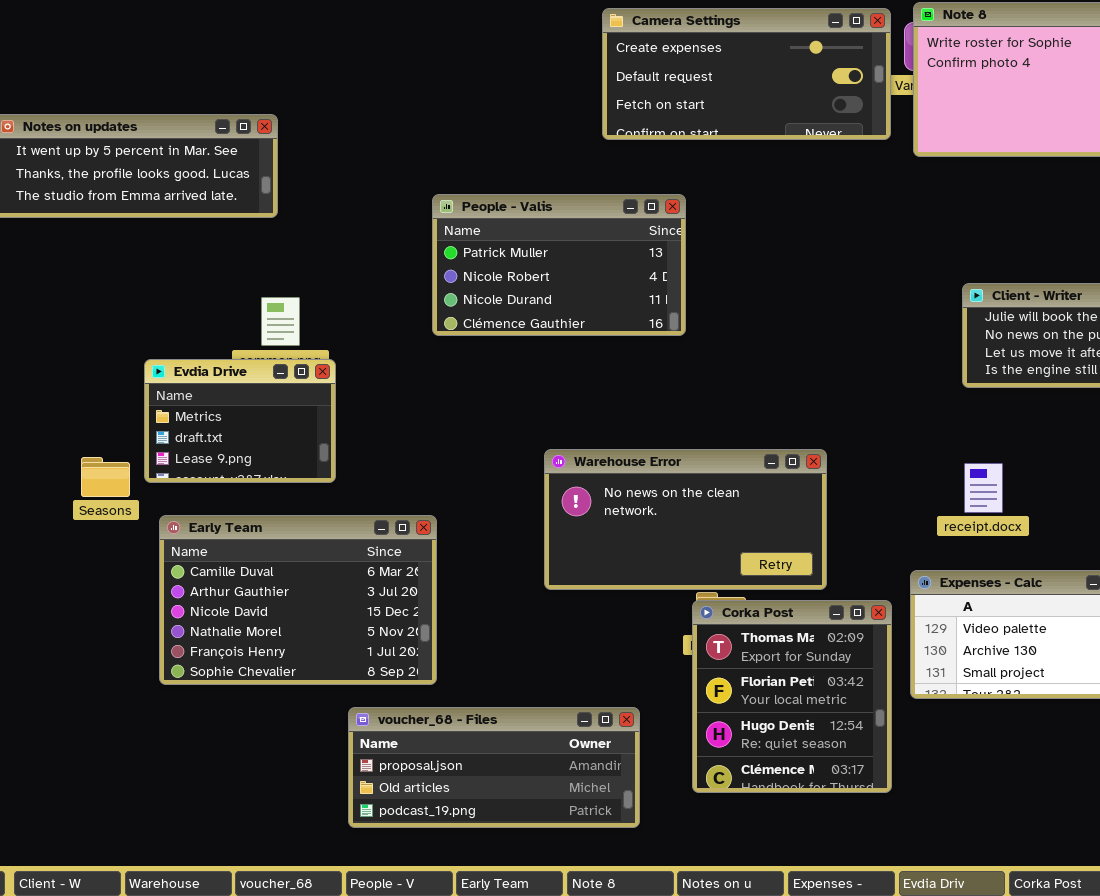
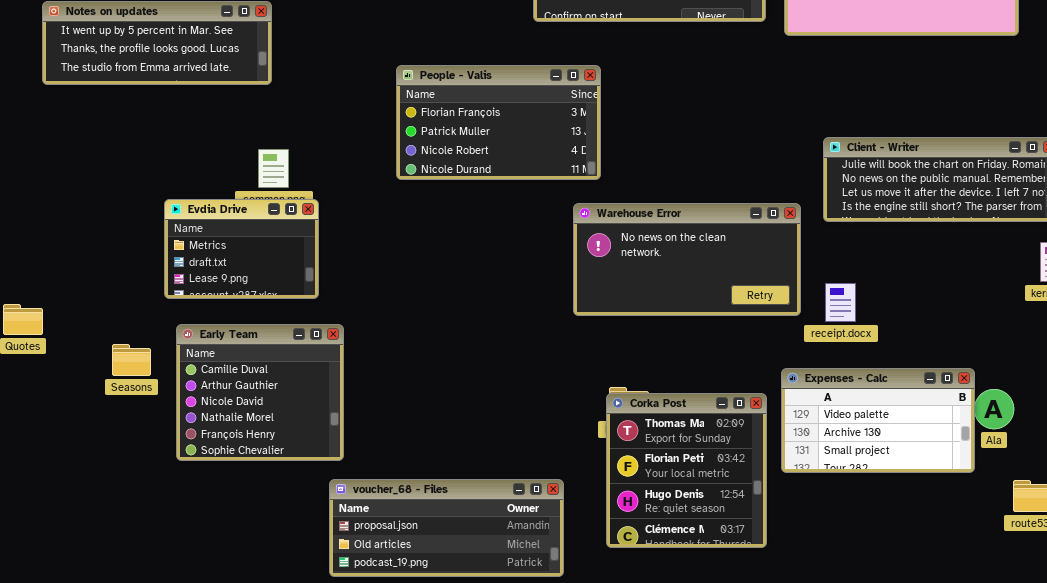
People - Valis: [432,194,686,336] -> [396,65,601,180], scrolled up 1 row
Warehouse Error: [544,449,827,590] -> [573,203,801,316], moved
Seasons: [81,457,130,497] -> [112,344,151,376], moved
Early Team: [159,515,437,685] -> [176,324,344,461], resized

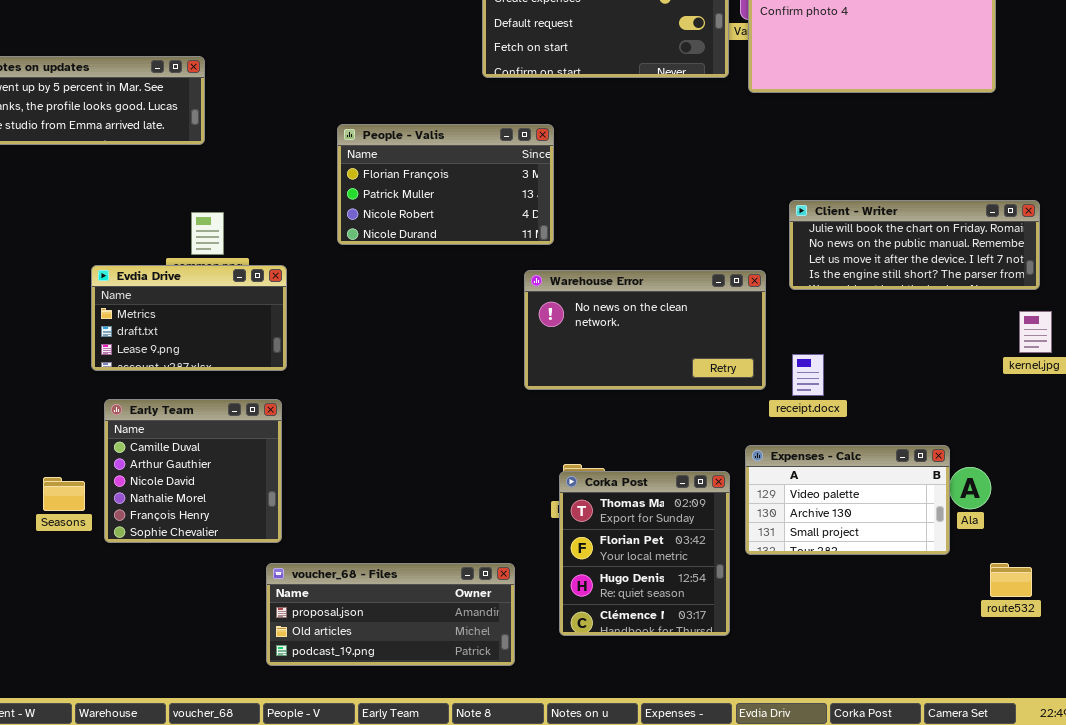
Evdia Drive: [164,199,319,299] -> [91,265,287,371], resized
Seasons: [112,344,151,376] -> [43,477,85,511], moved

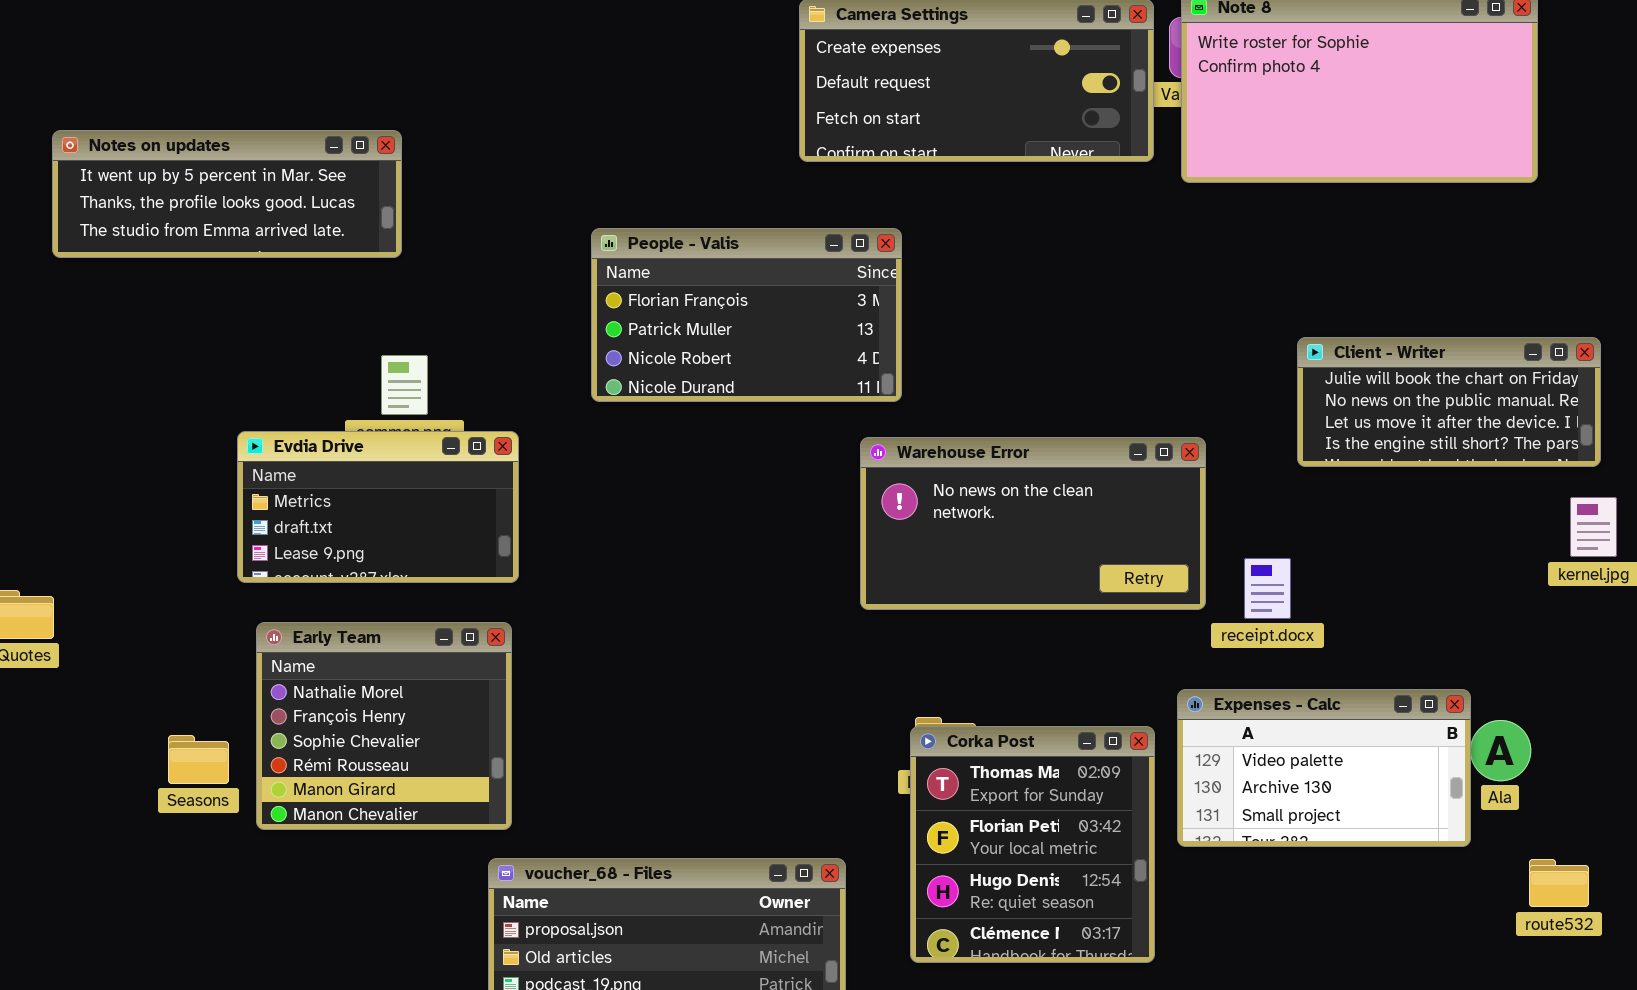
Client - Writer: [789,200,1040,290] -> [1297,337,1601,467], resized
Early Team: [104,399,282,543] -> [256,622,512,830], scrolled down 3 rows

